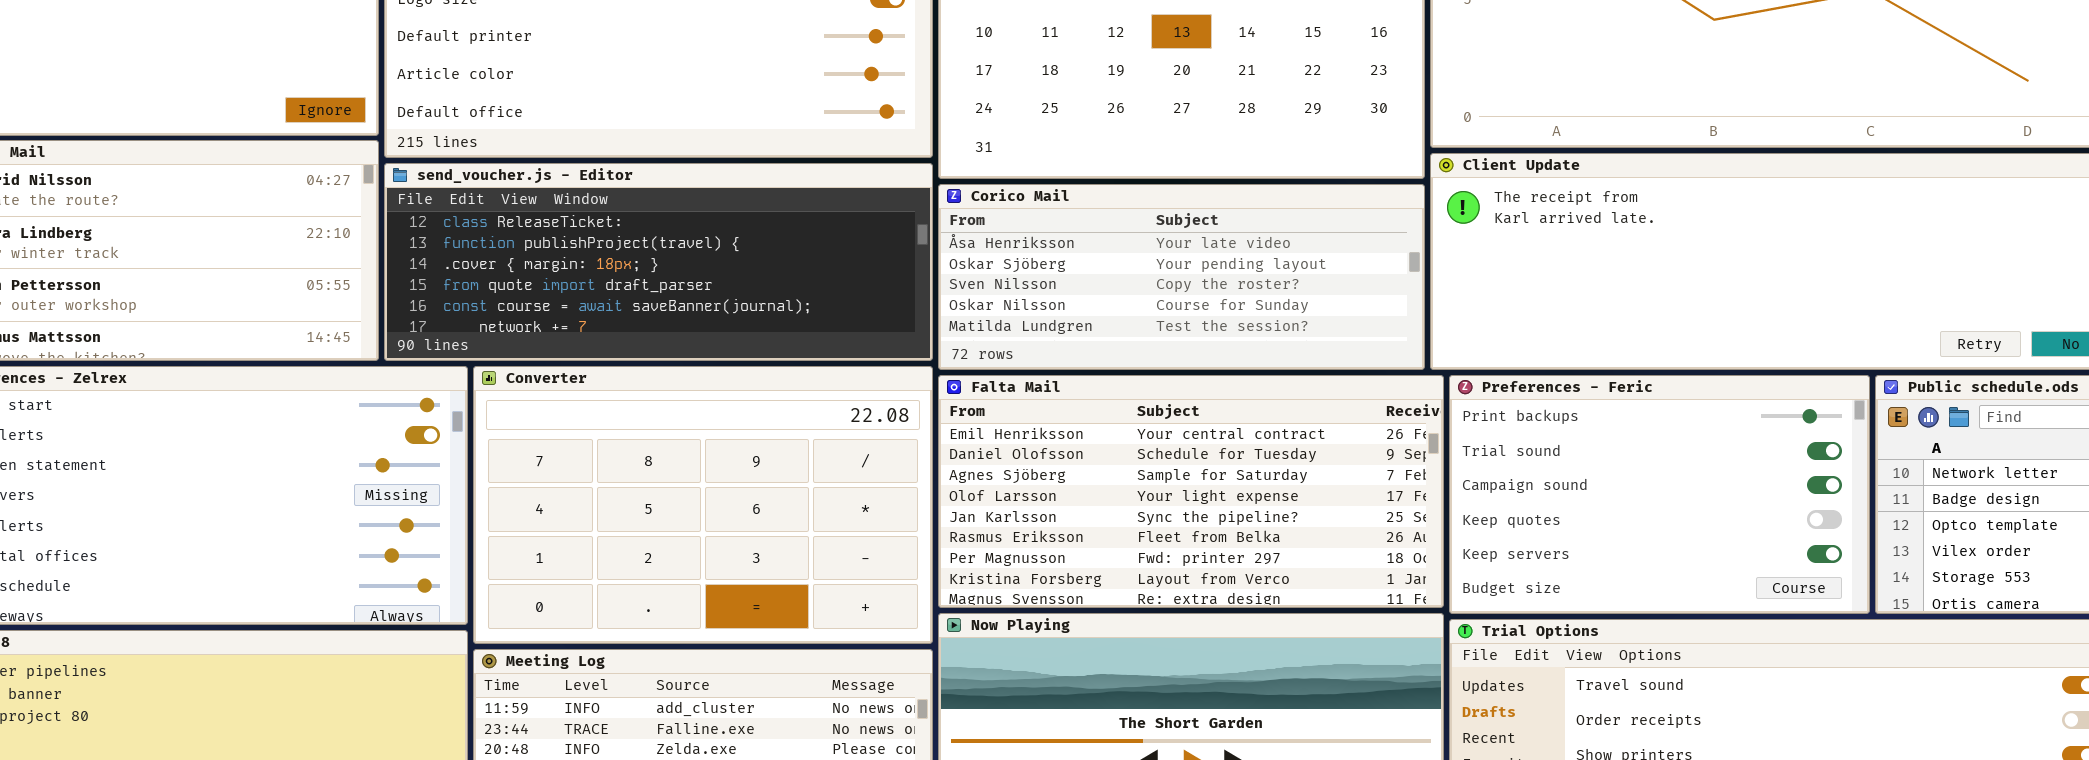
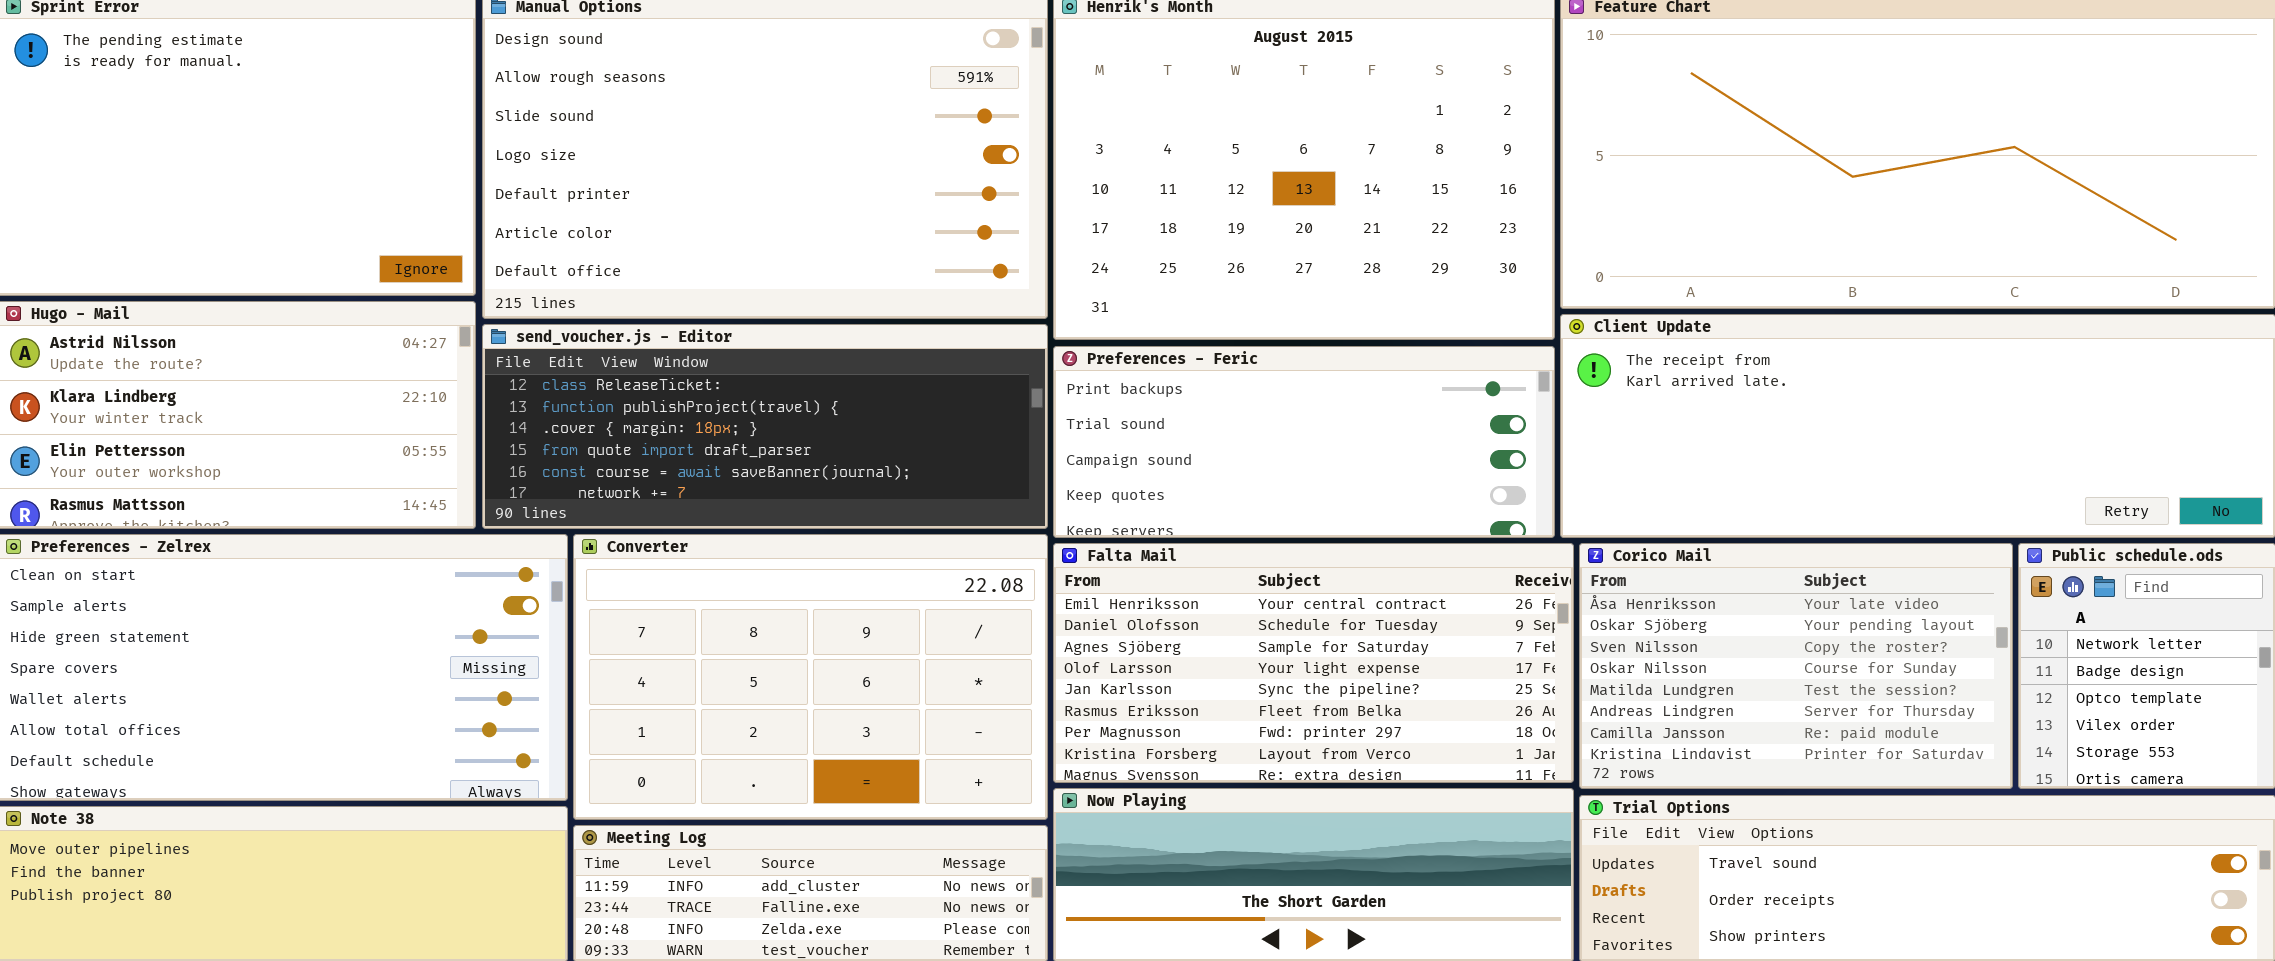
Corico Mail: [938,184,1425,370] -> [1579,543,2013,789], moved, resized
Preferences - Feric: [1449,375,1870,614] -> [1053,346,1555,538], moved, resized

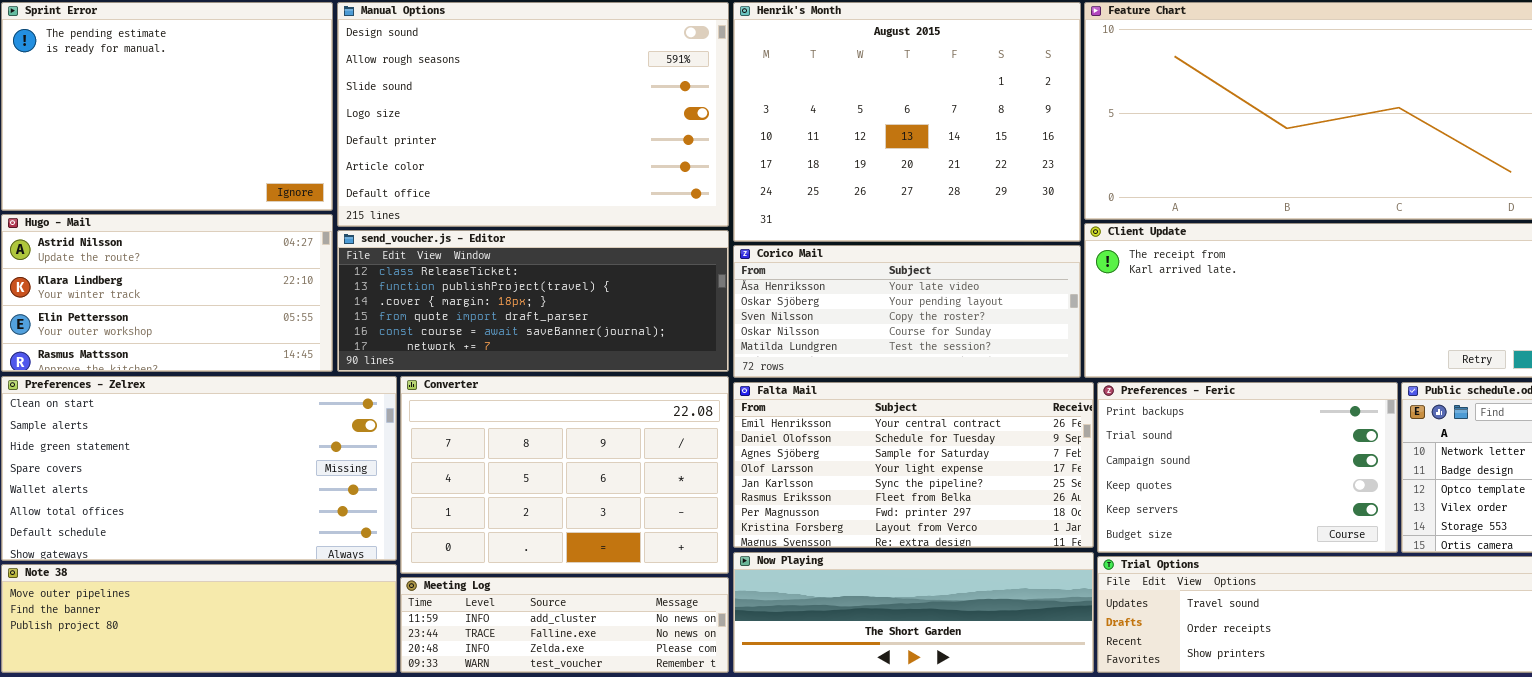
Preferences - Feric: [1053,346,1555,538] -> [1097,382,1398,553], moved, resized
Corico Mail: [1579,543,2013,789] -> [733,245,1081,378], moved, resized

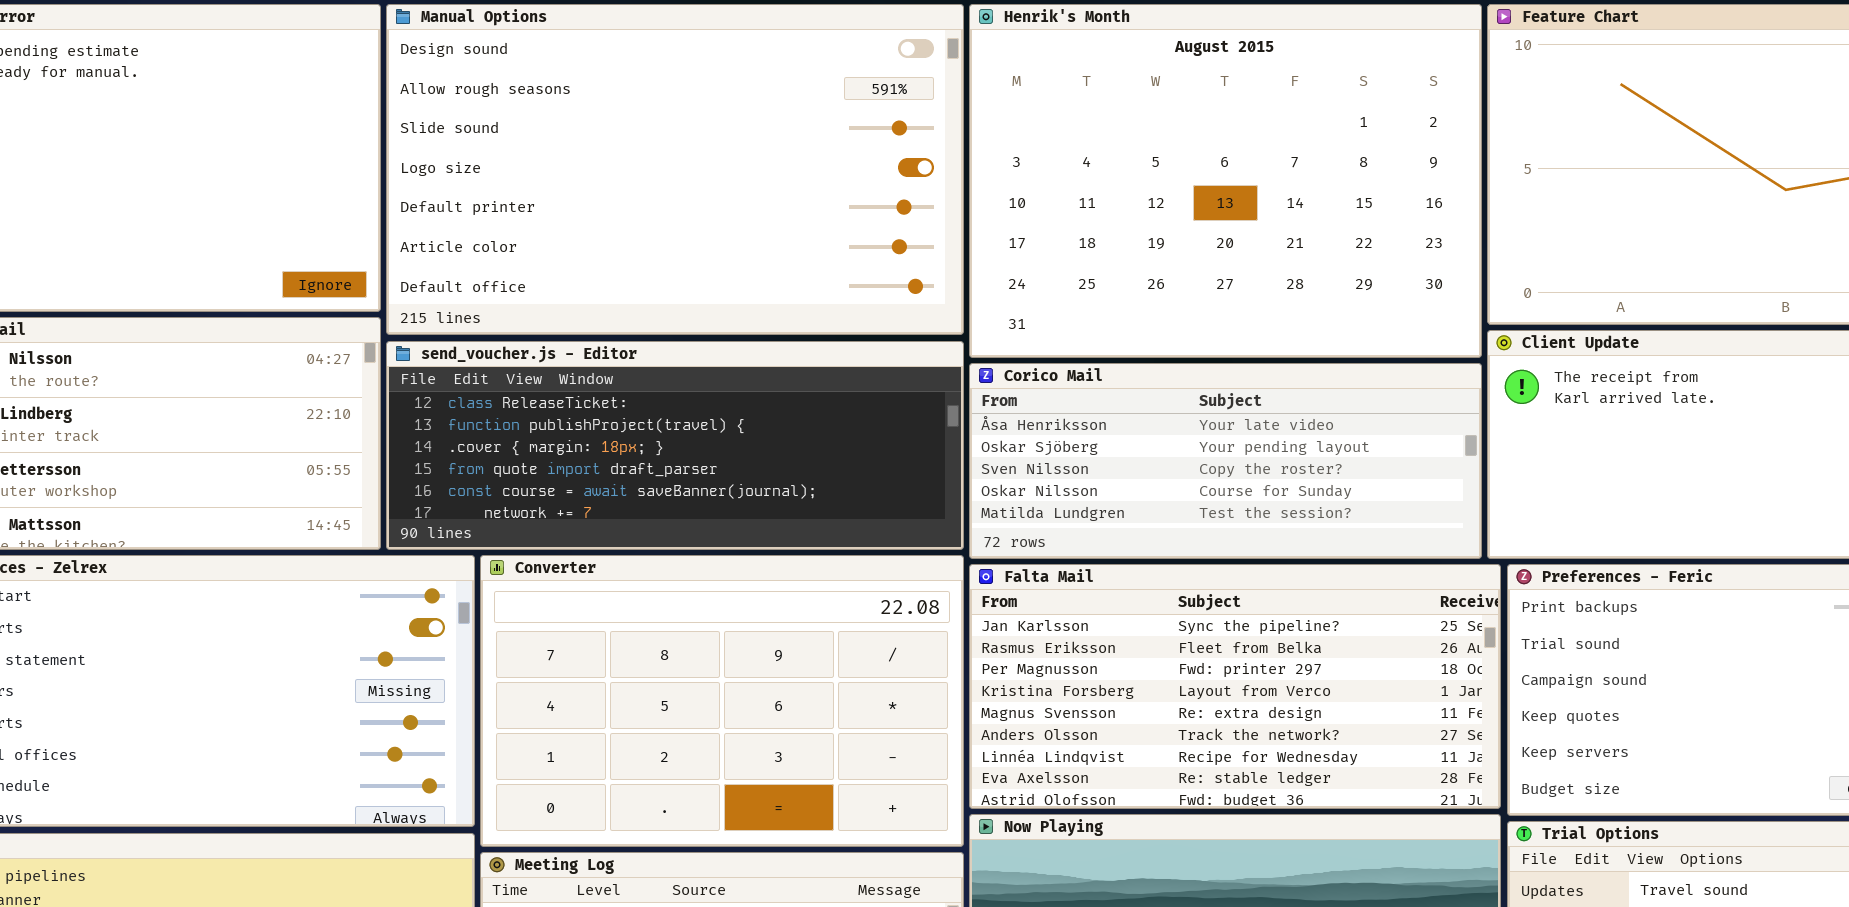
Falta Mail: [733,382,1094,548] -> [969,564,1501,809], scrolled down 4 rows

